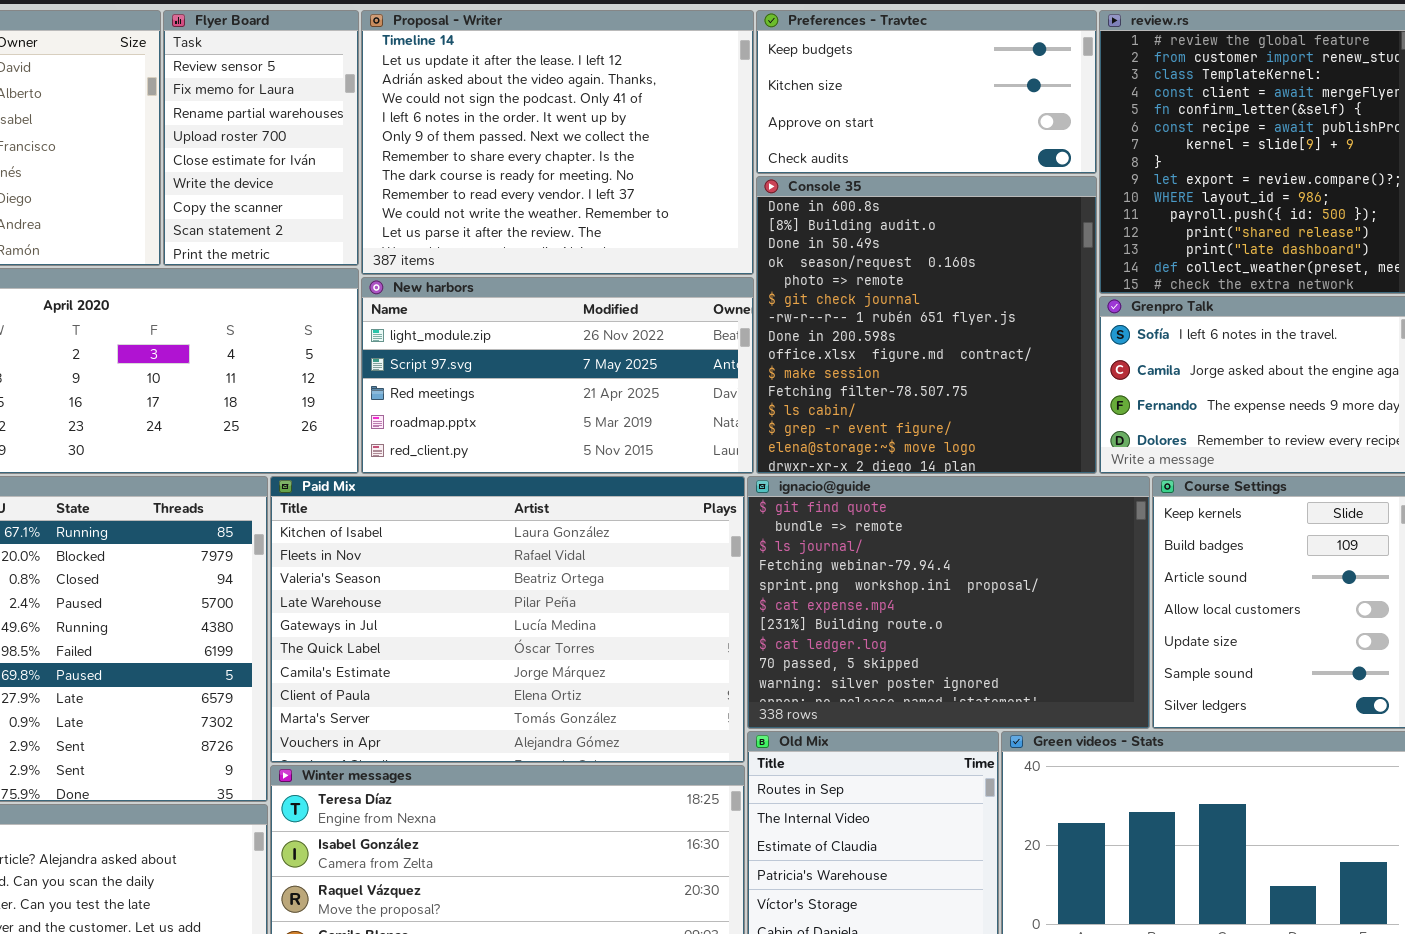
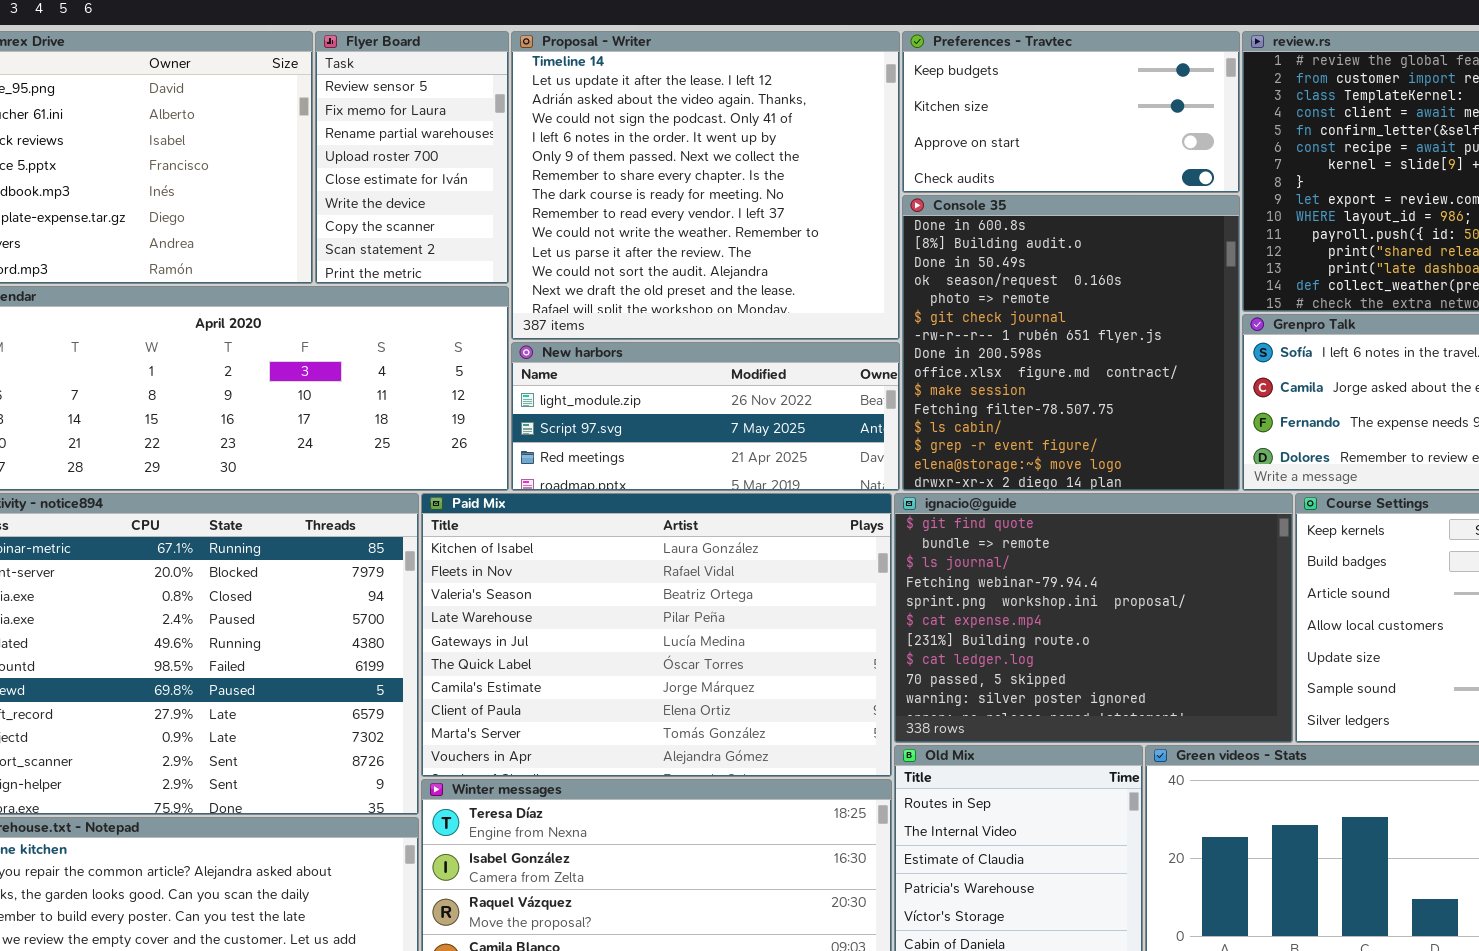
Proposal - Writer: [361,10,754,275] -> [511,31,900,340], resized
New harbors: [361,277,754,474] -> [511,342,900,491], resized

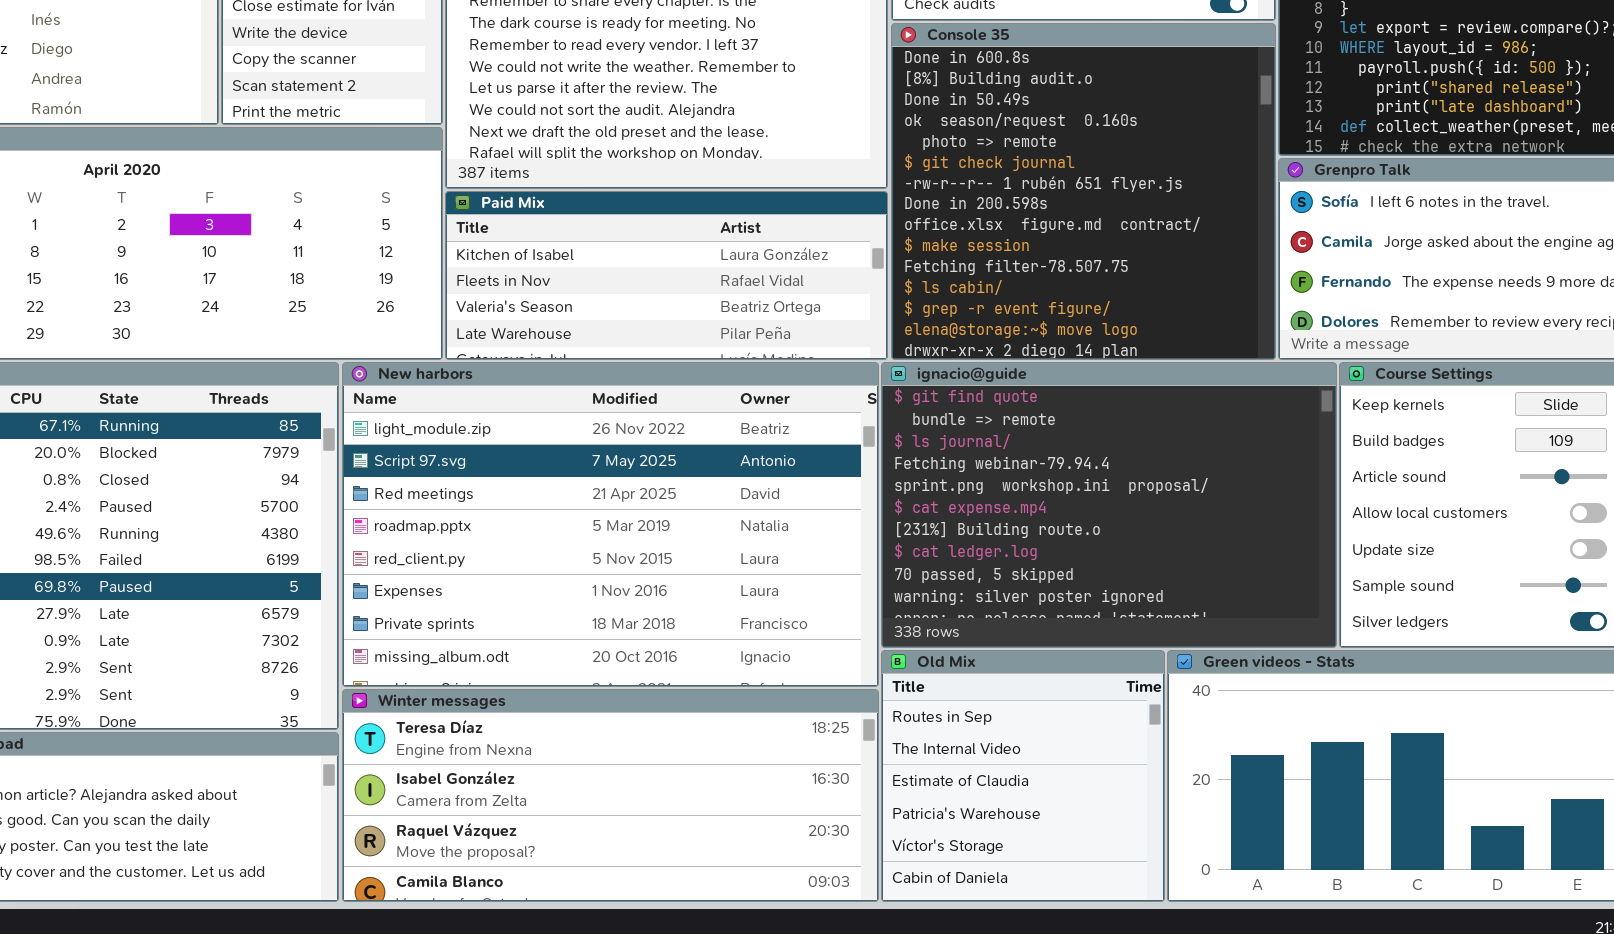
New harbors: [511,342,900,491] -> [342,362,879,687], moved, resized
Paid Mix: [421,493,892,777] -> [445,191,888,360], moved, resized

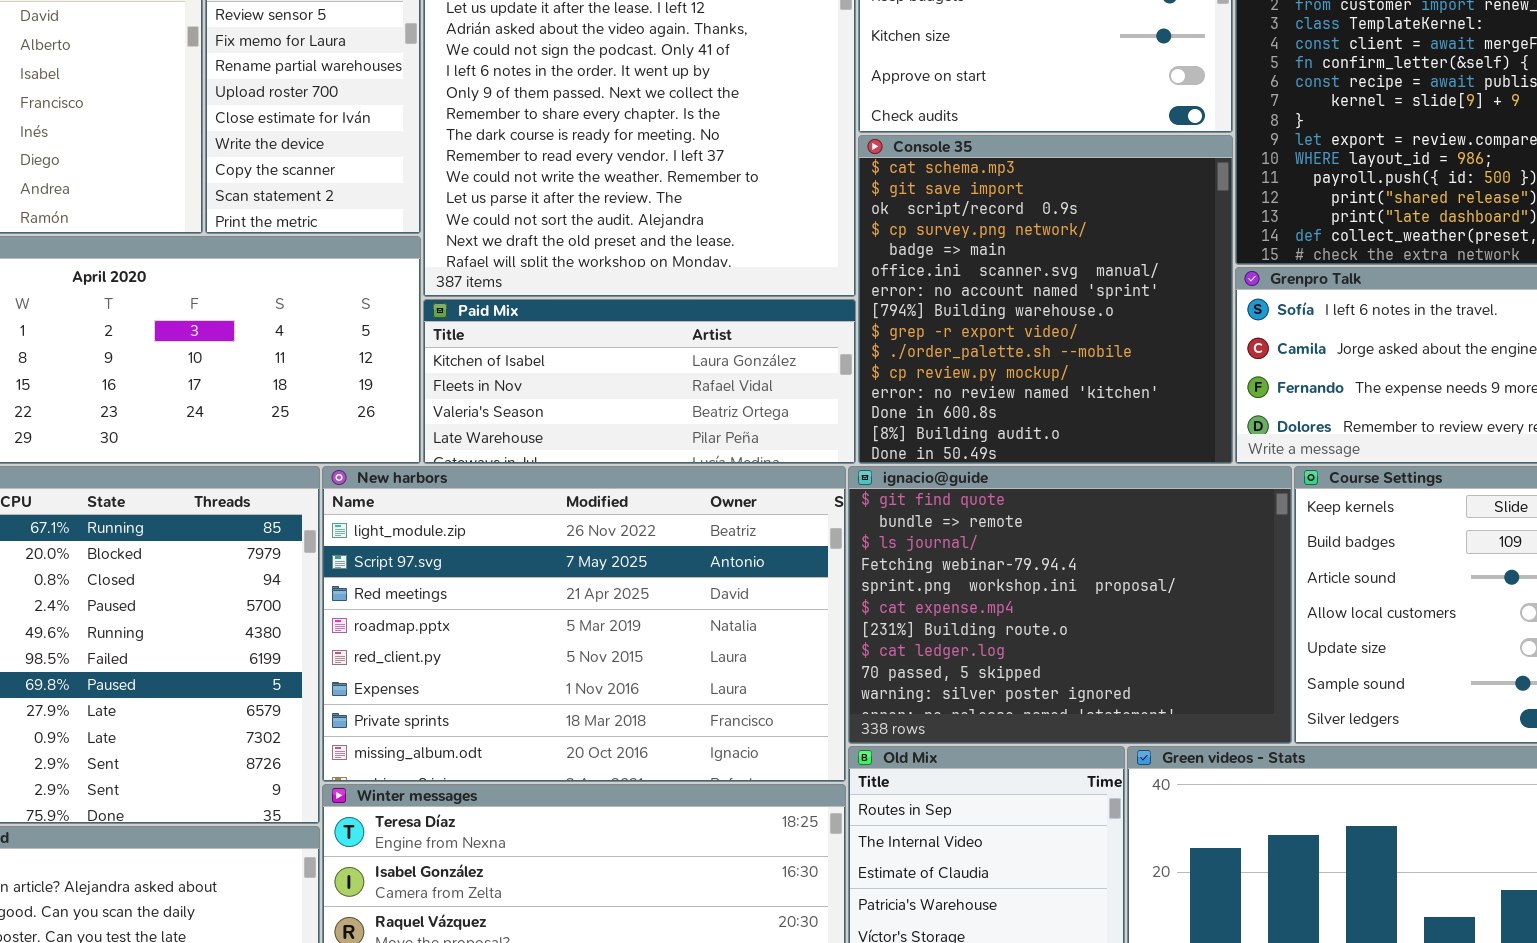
Console 35: [891,23,1276,360] -> [858,135,1233,464], scrolled up 12 rows

